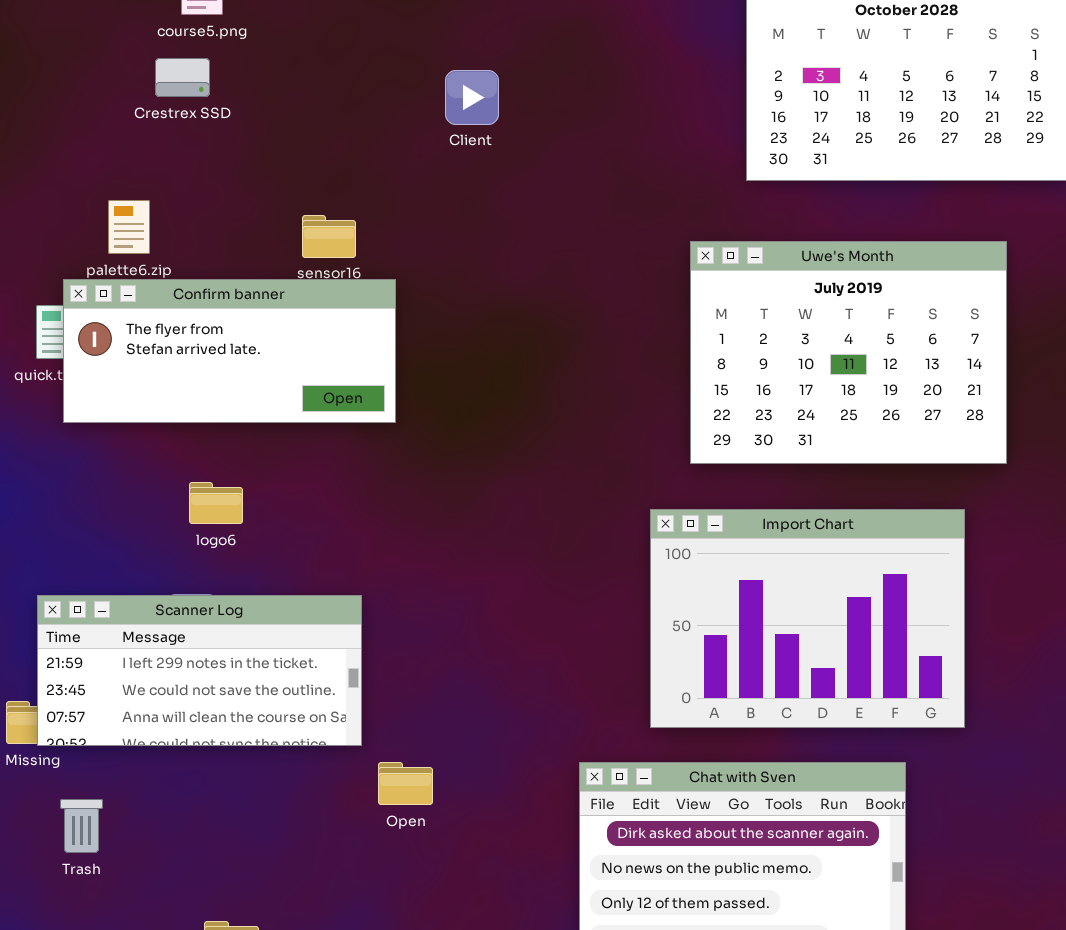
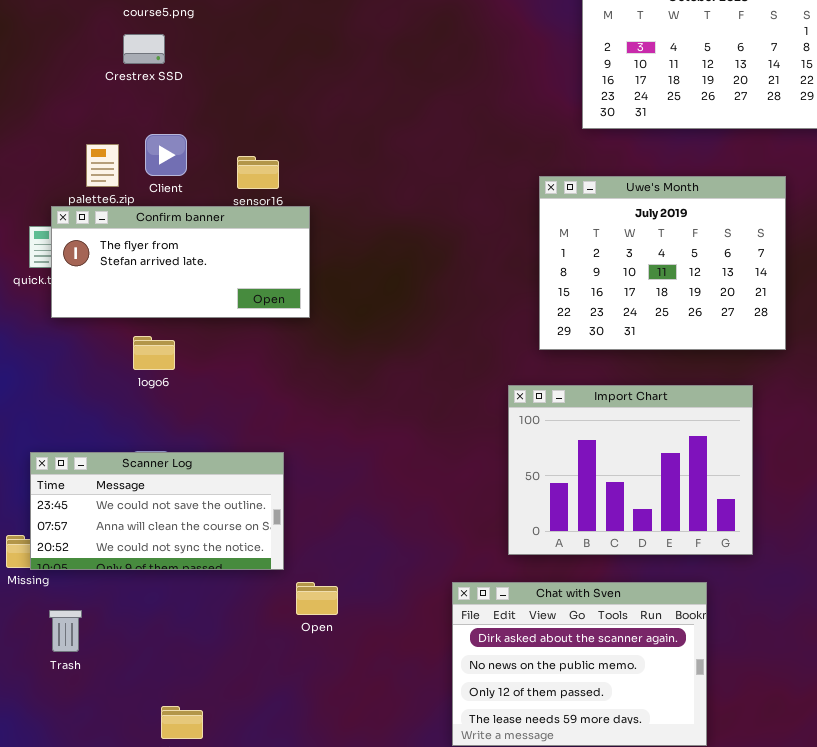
Client: [445,70,499,125] -> [145,134,187,176], moved
logo6: [189,482,243,524] -> [133,336,175,370], moved
Scanner Log: [37,595,362,746] -> [30,452,284,570], scrolled down 1 row

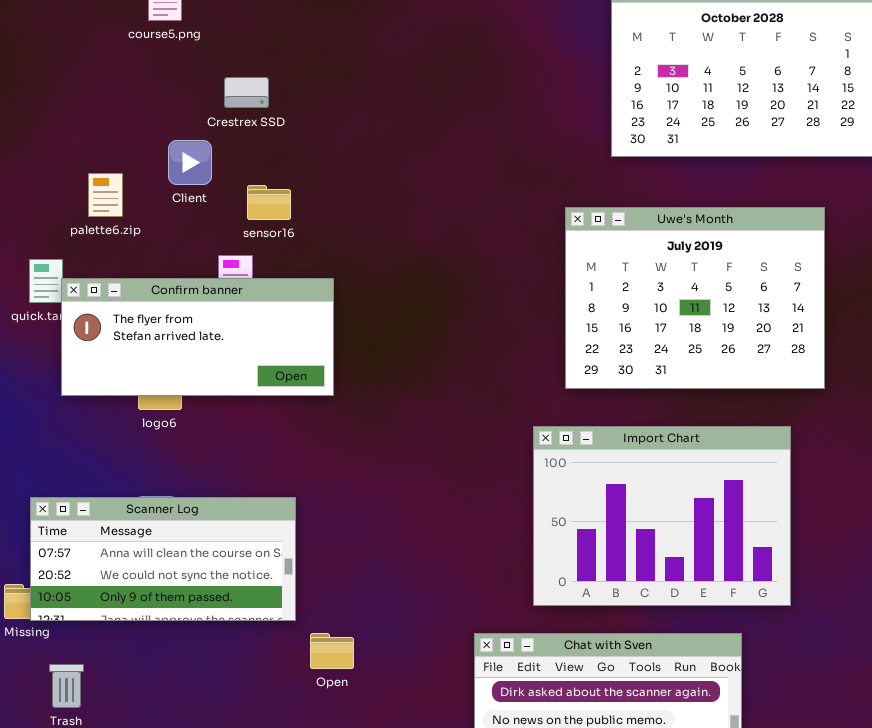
Crestrex SSD: [123,34,165,64] -> [224,77,269,108], moved
Client: [145,134,187,176] -> [168,140,212,185], moved
Confirm banner: [51,206,310,318] -> [61,278,334,396], moved
Scanner Log: [30,452,284,570] -> [30,497,296,621], scrolled down 1 row

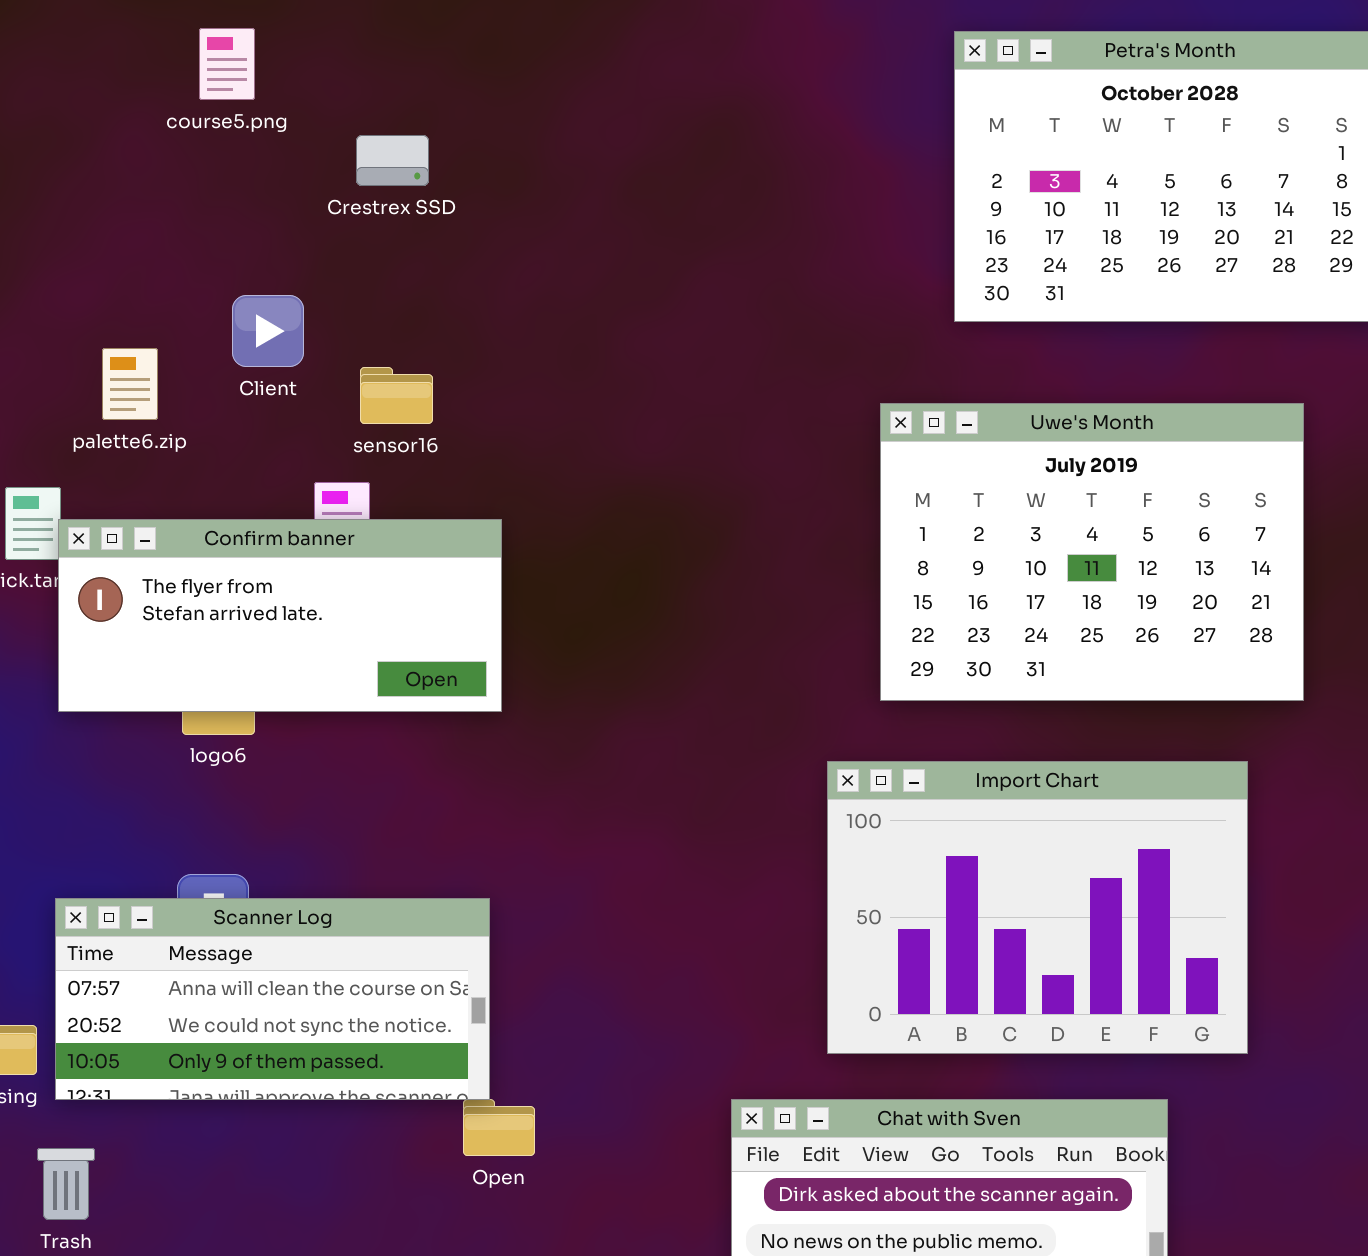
Crestrex SSD: [224,77,269,108] -> [356,135,429,186], moved
Scanner Log: [30,497,296,621] -> [55,898,490,1100], moved

